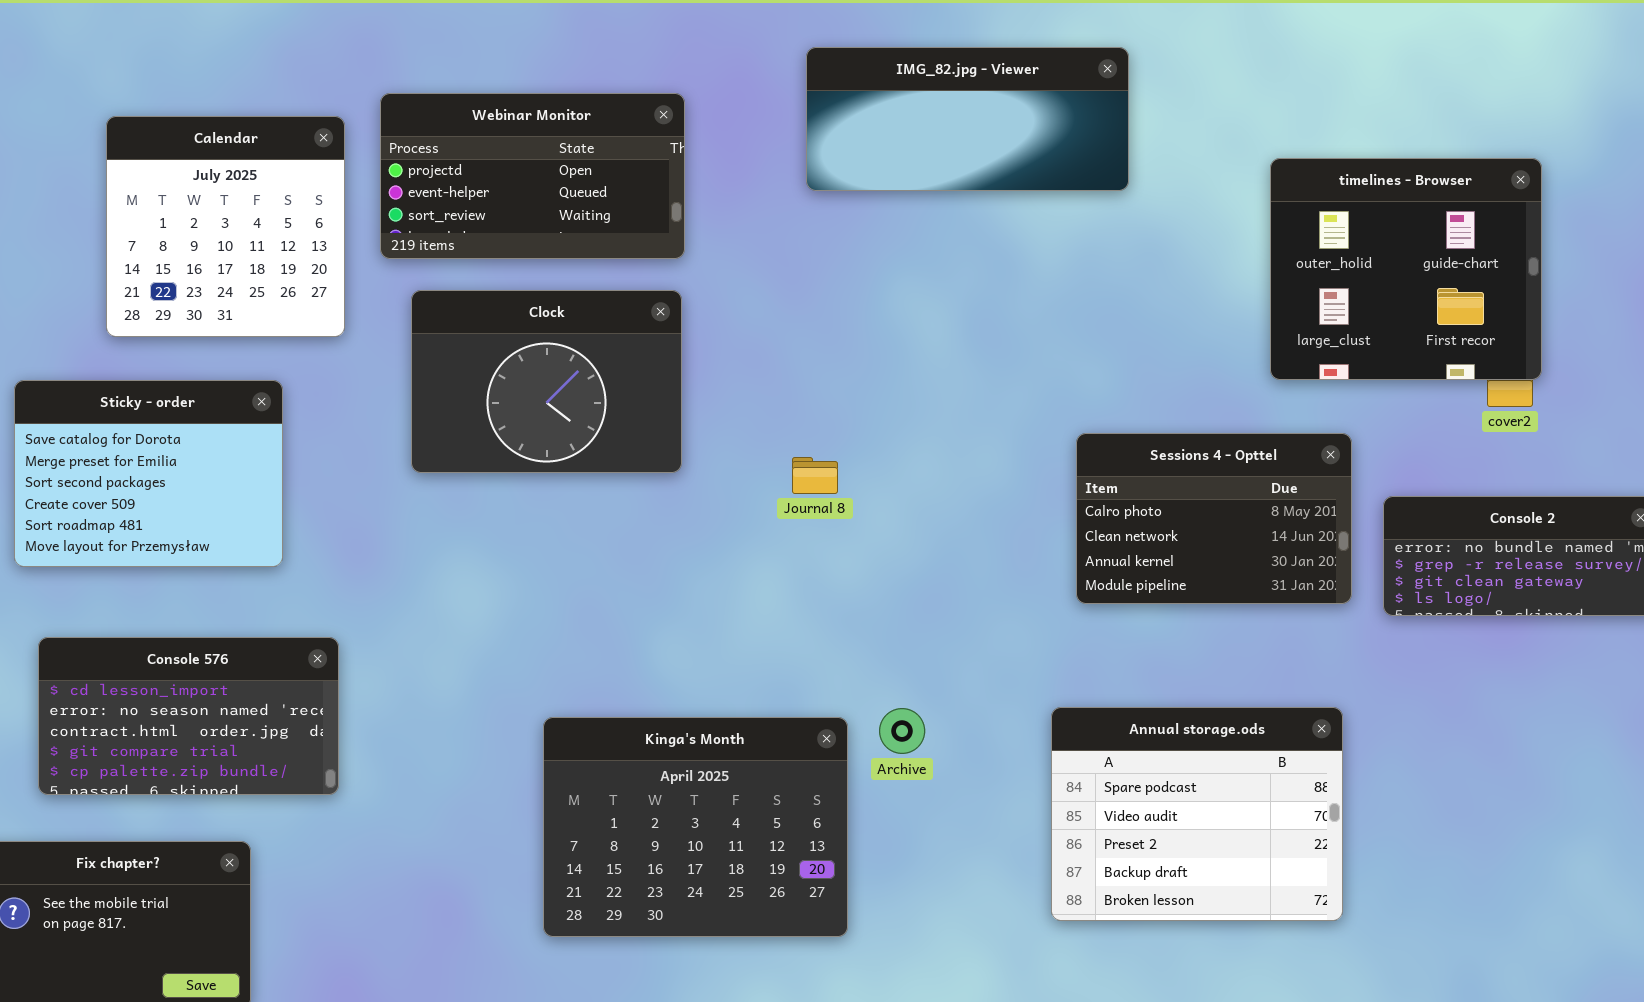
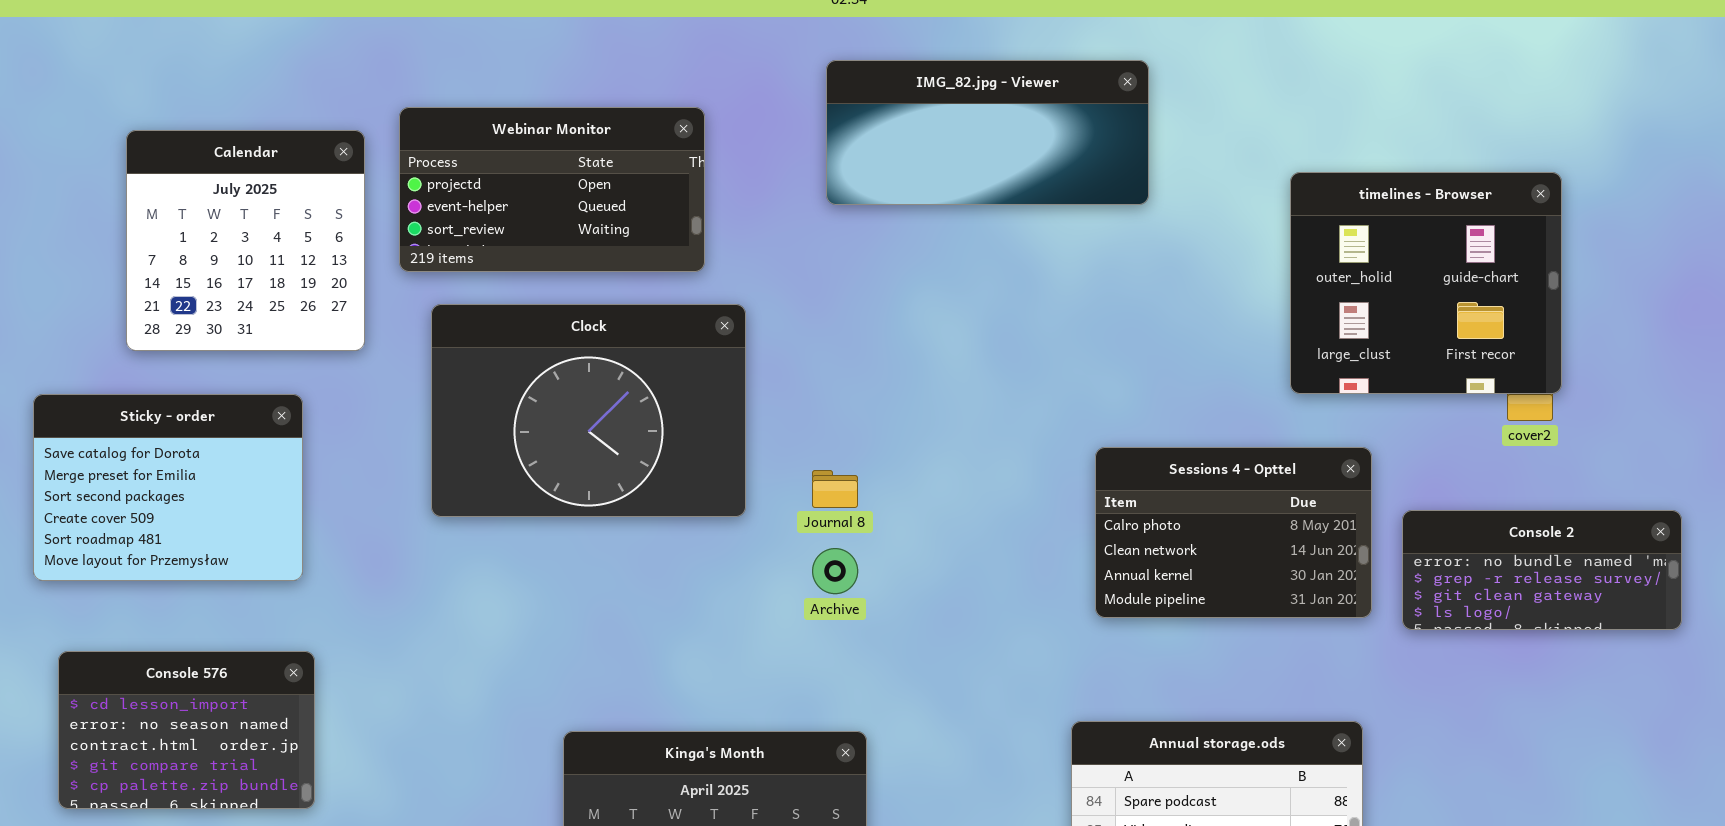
Clock: [411,290,682,473] -> [431,304,746,517], resized
Console 576: [38,637,339,795] -> [58,651,315,809], resized
Archive: [879,708,925,754] -> [812,548,858,594], moved

